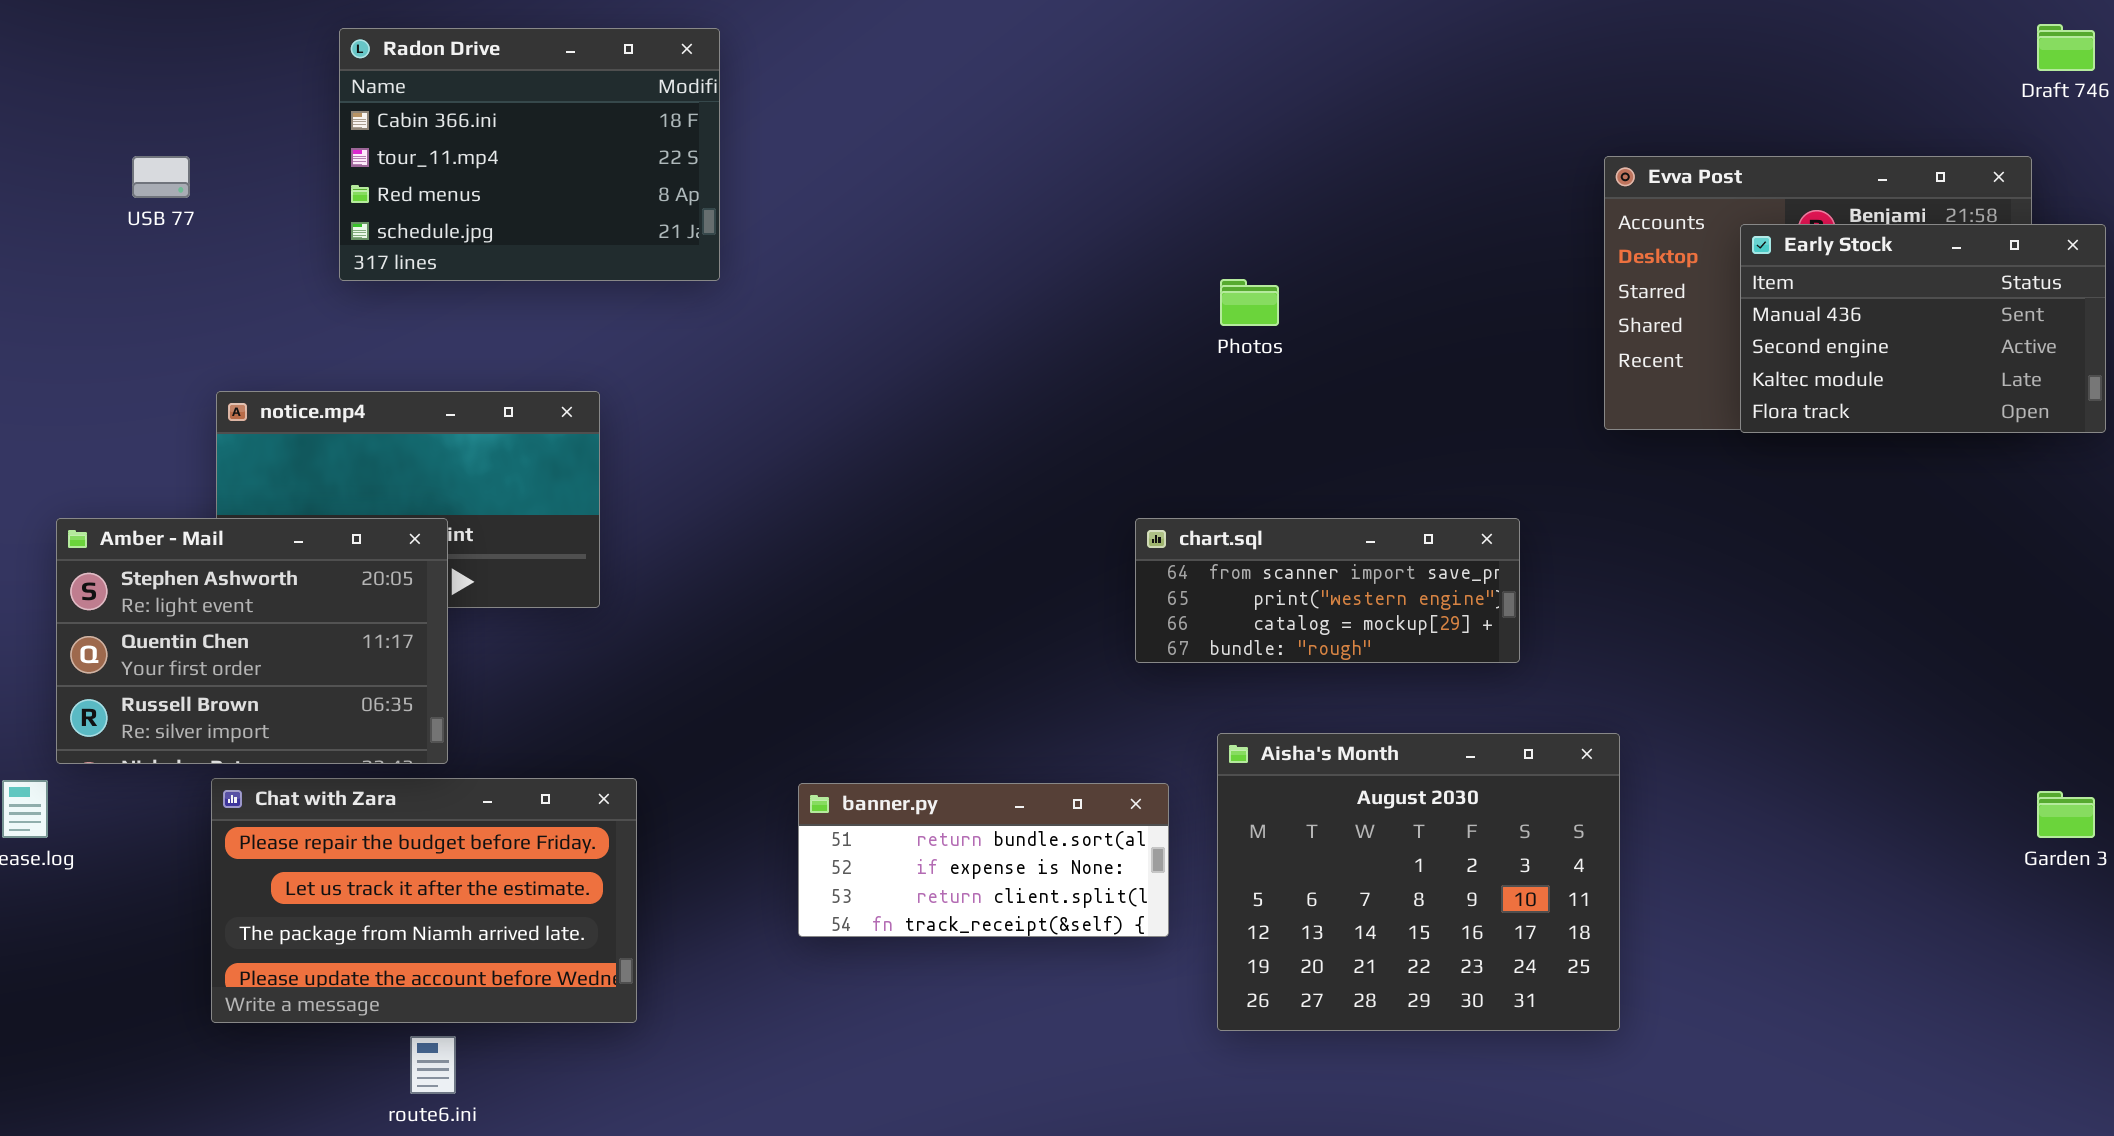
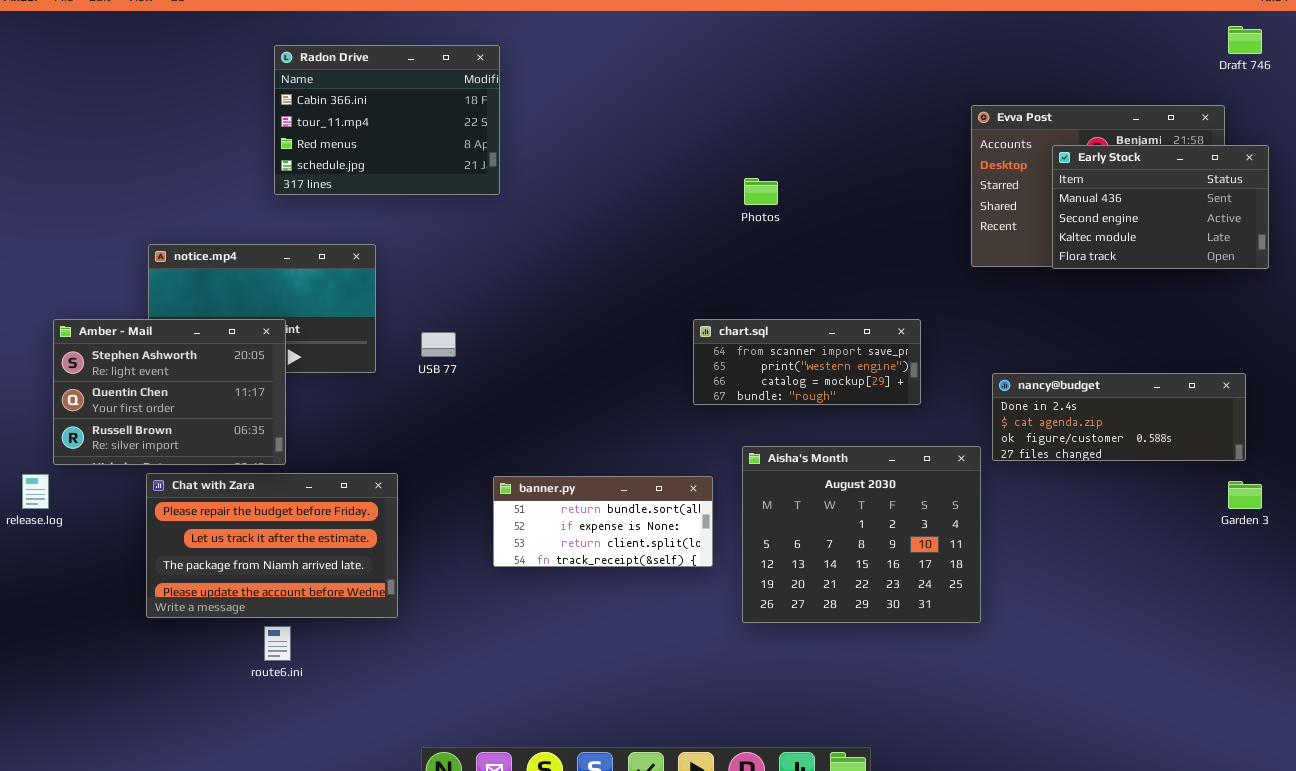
Radon Drive: [339,28,720,281] -> [274,45,500,195], moved
USB 77: [132,156,190,198] -> [421,332,456,357], moved
nancy@budget: none -> [992,373,1246,461], opened

